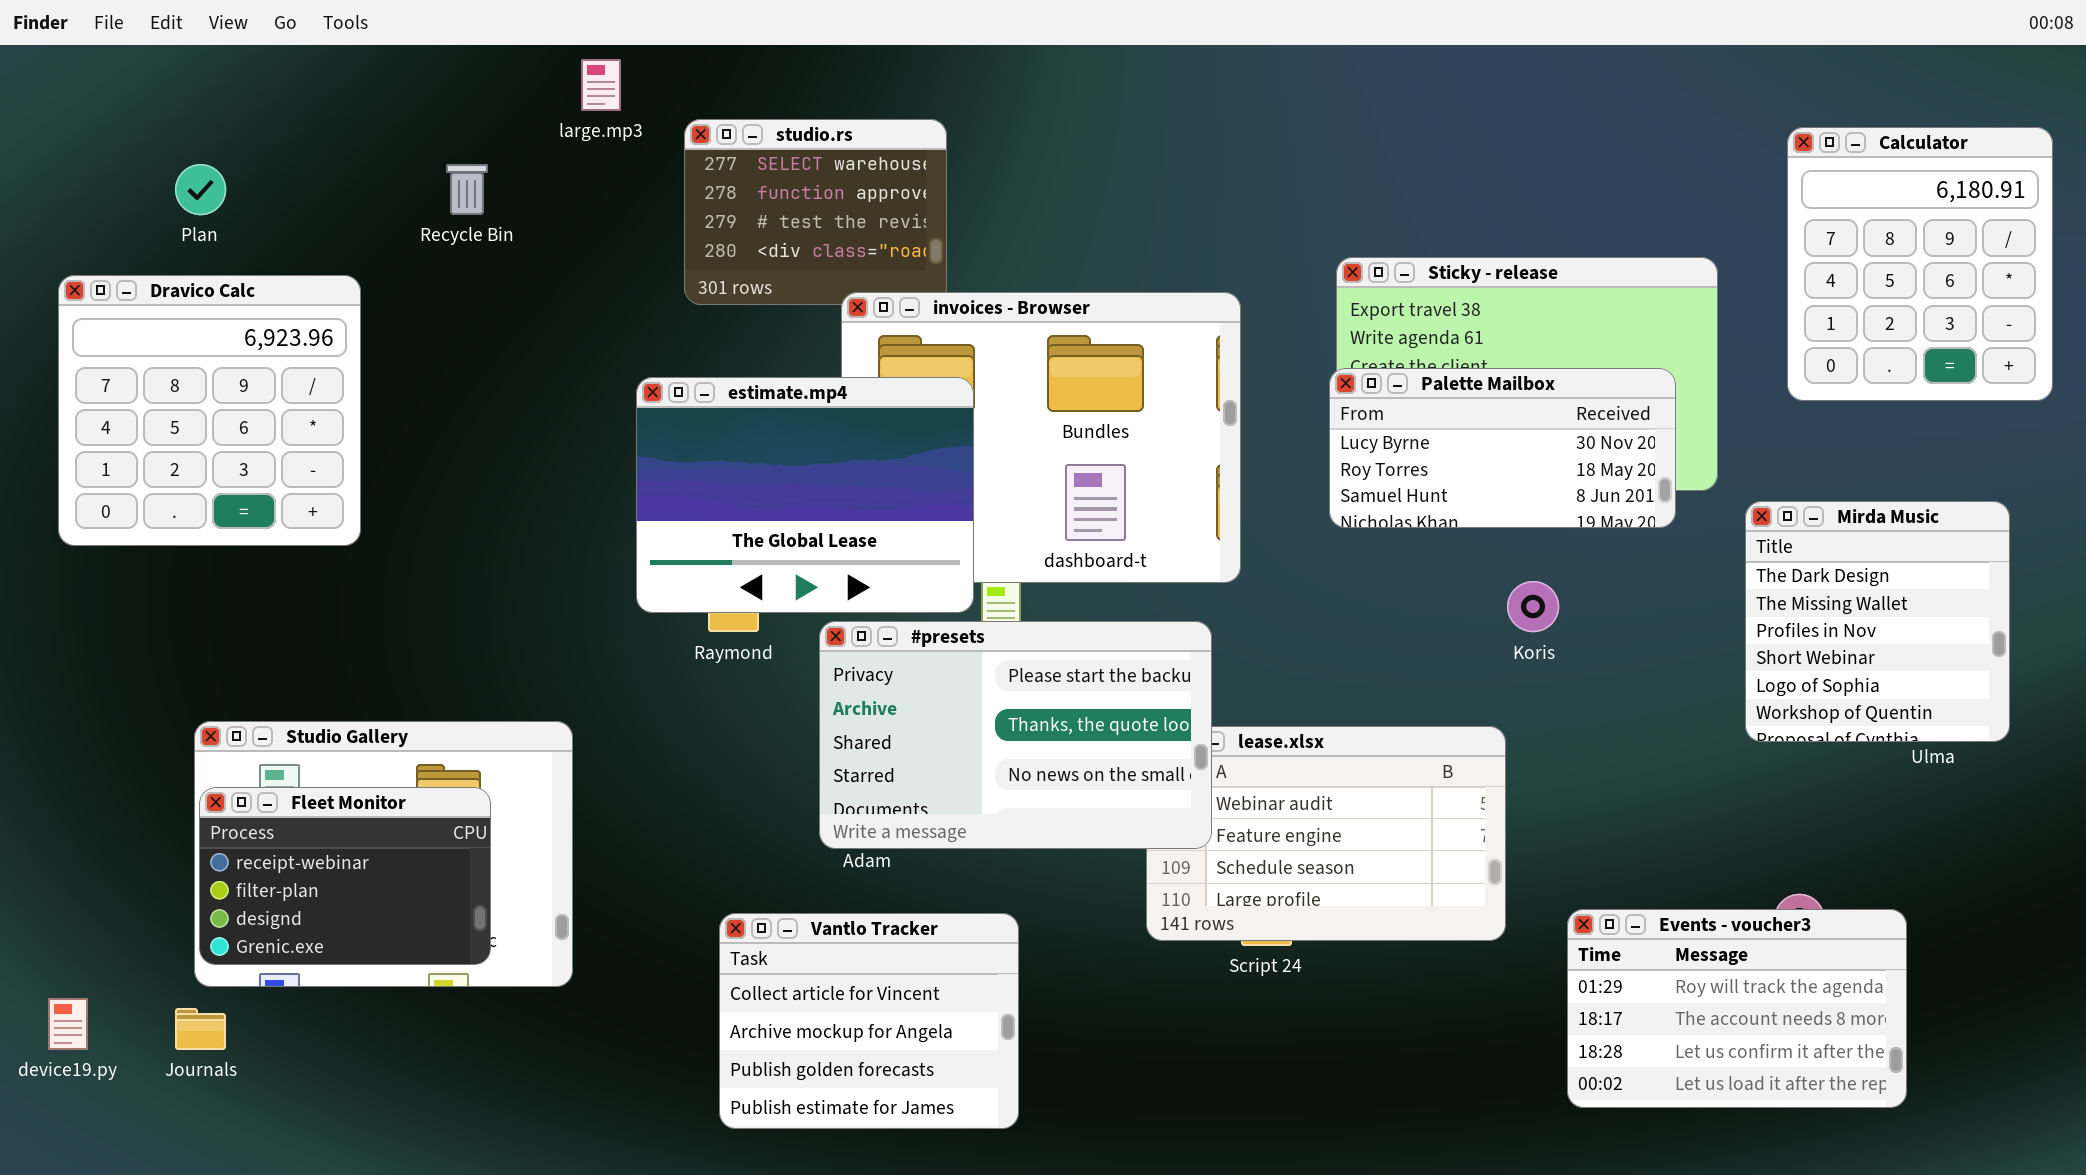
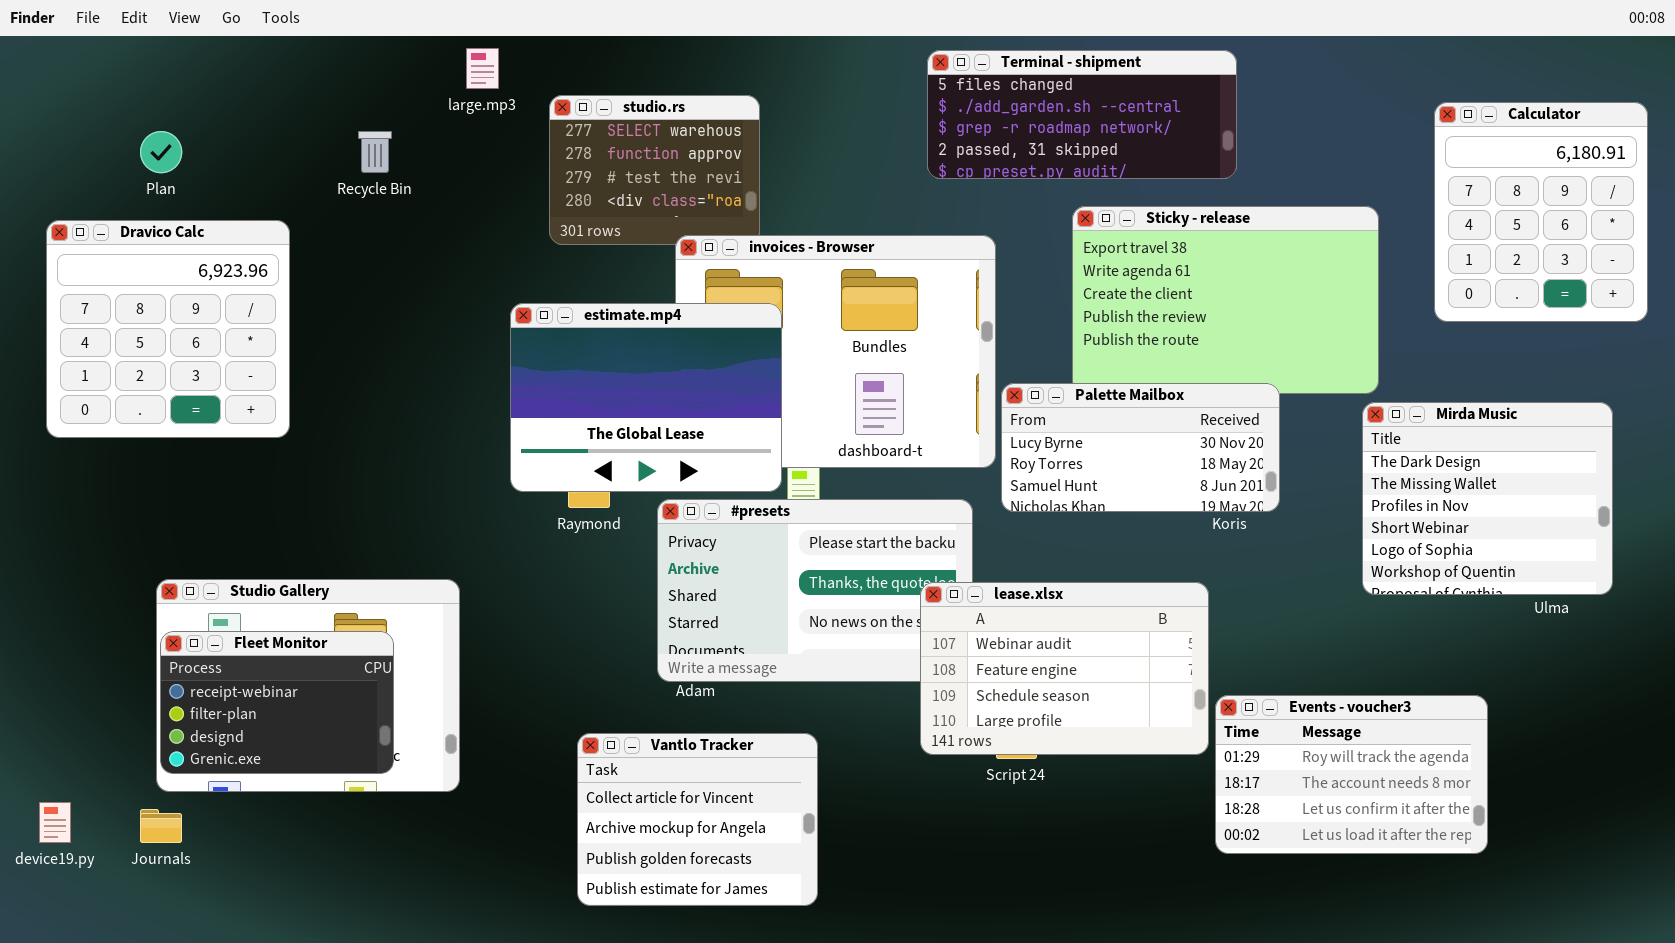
Terminal - shipment: none -> [927,50,1237,179], opened
Palette Mailbox: [1329,368,1676,528] -> [1001,383,1280,512], moved
Mirda Music: [1745,501,2010,742] -> [1362,402,1613,595], resized
lease.xlsx: [1146,726,1506,941] -> [920,582,1209,755], raised
Events - voucher3: [1567,909,1907,1108] -> [1215,695,1488,854], moved

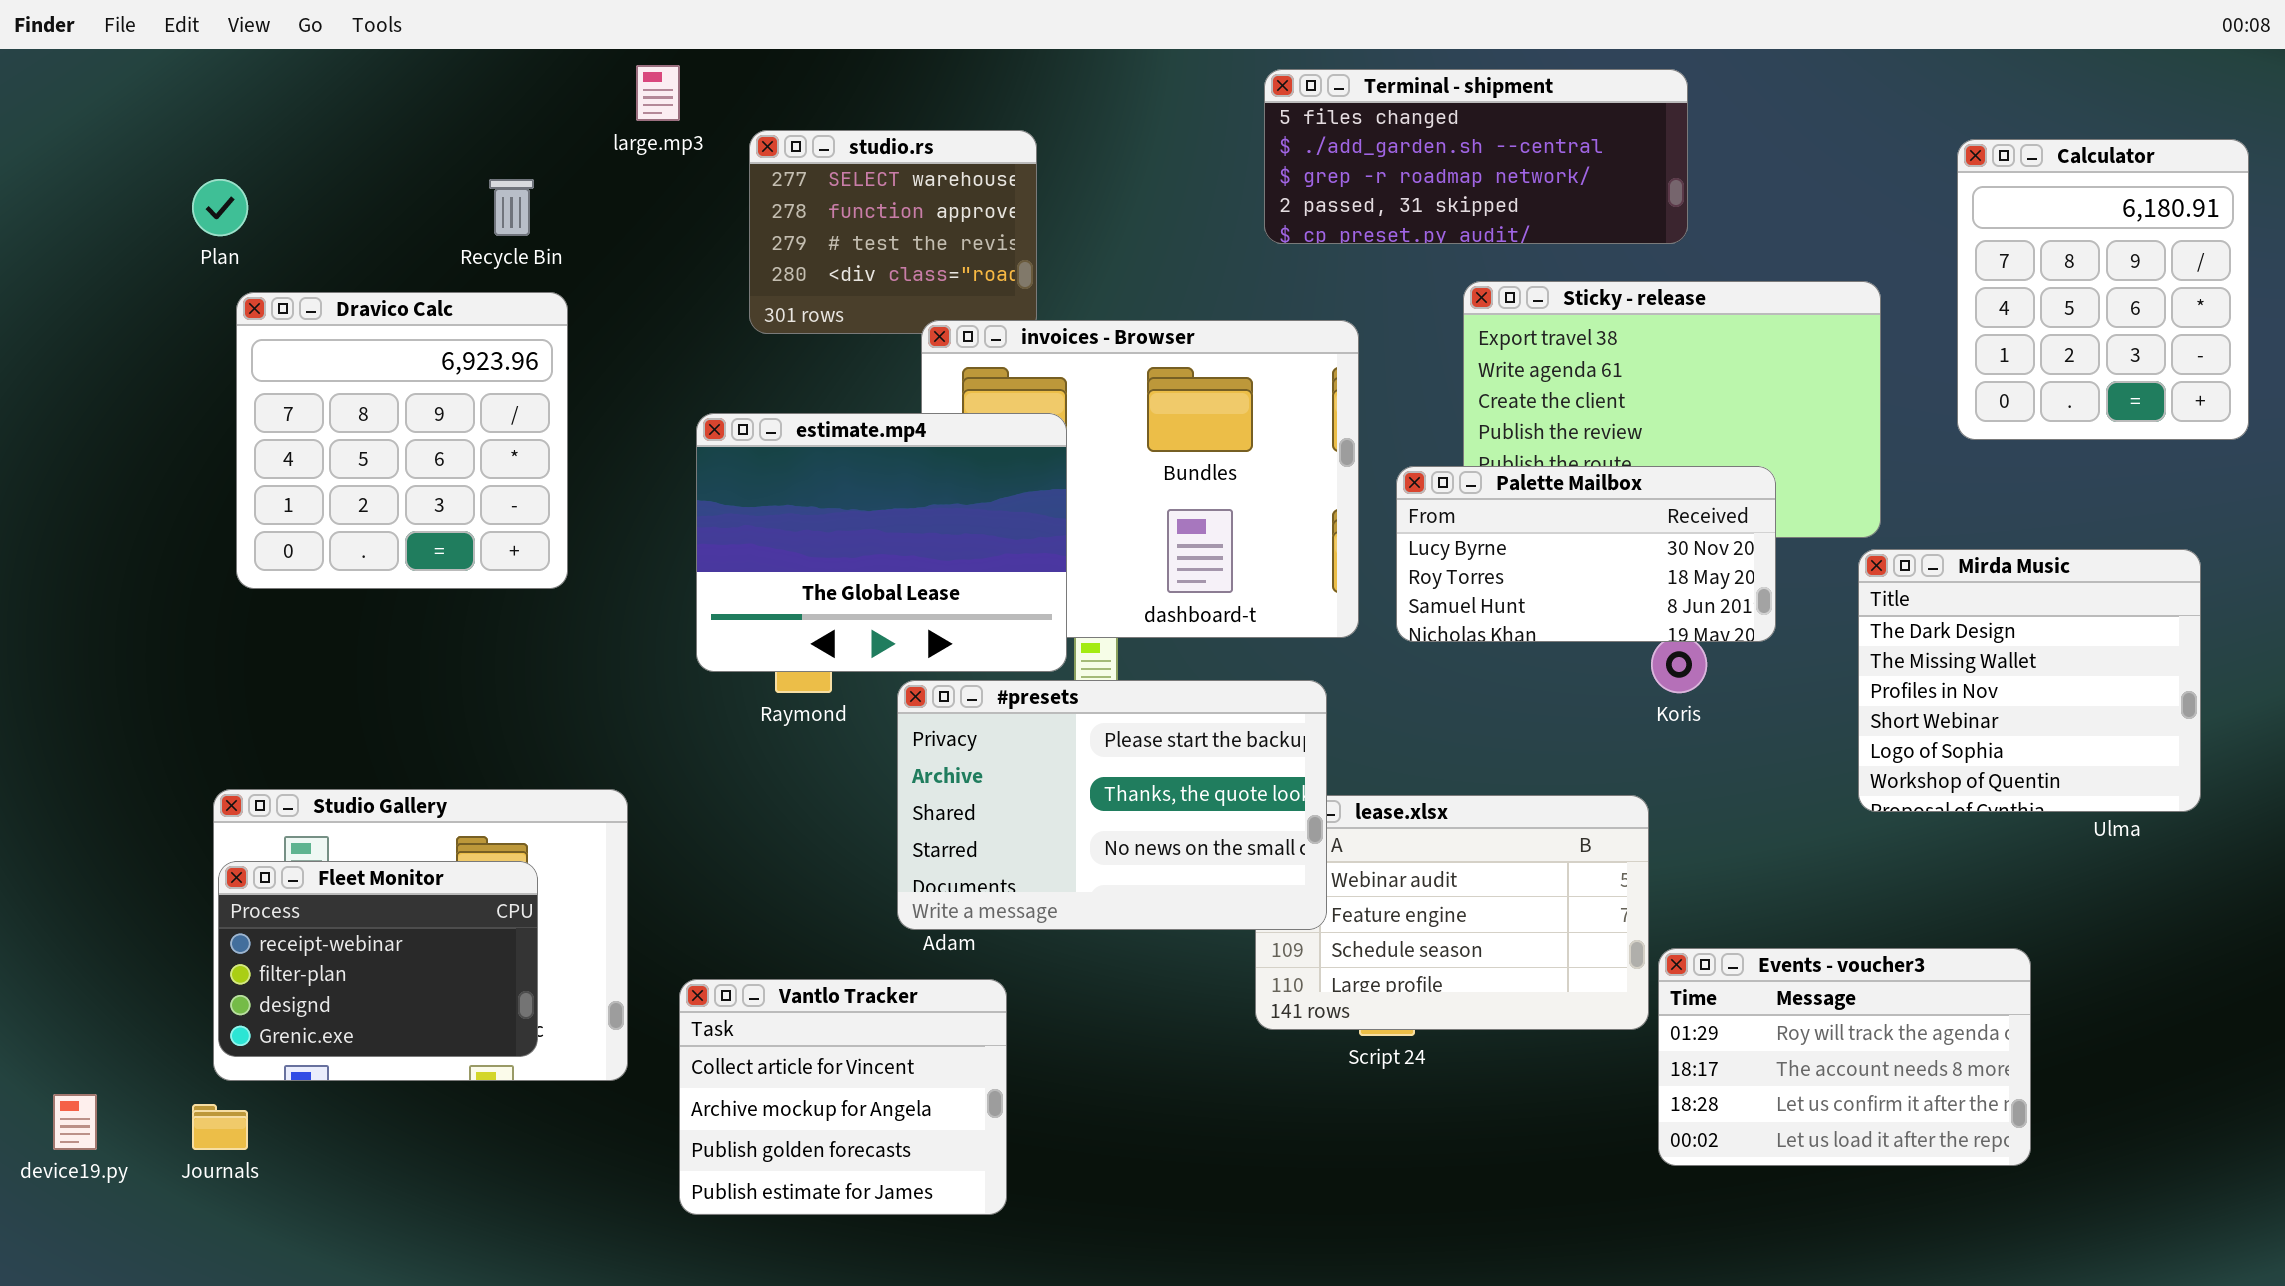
Dravico Calc: [46,220,290,438] -> [236,292,568,589], moved
Palette Mailbox: [1001,383,1280,512] -> [1396,466,1776,642], moved
#presets: [657,499,973,682] -> [897,680,1327,930], raised
Vantlo Tracker: [577,733,818,906] -> [679,979,1007,1215], moved

